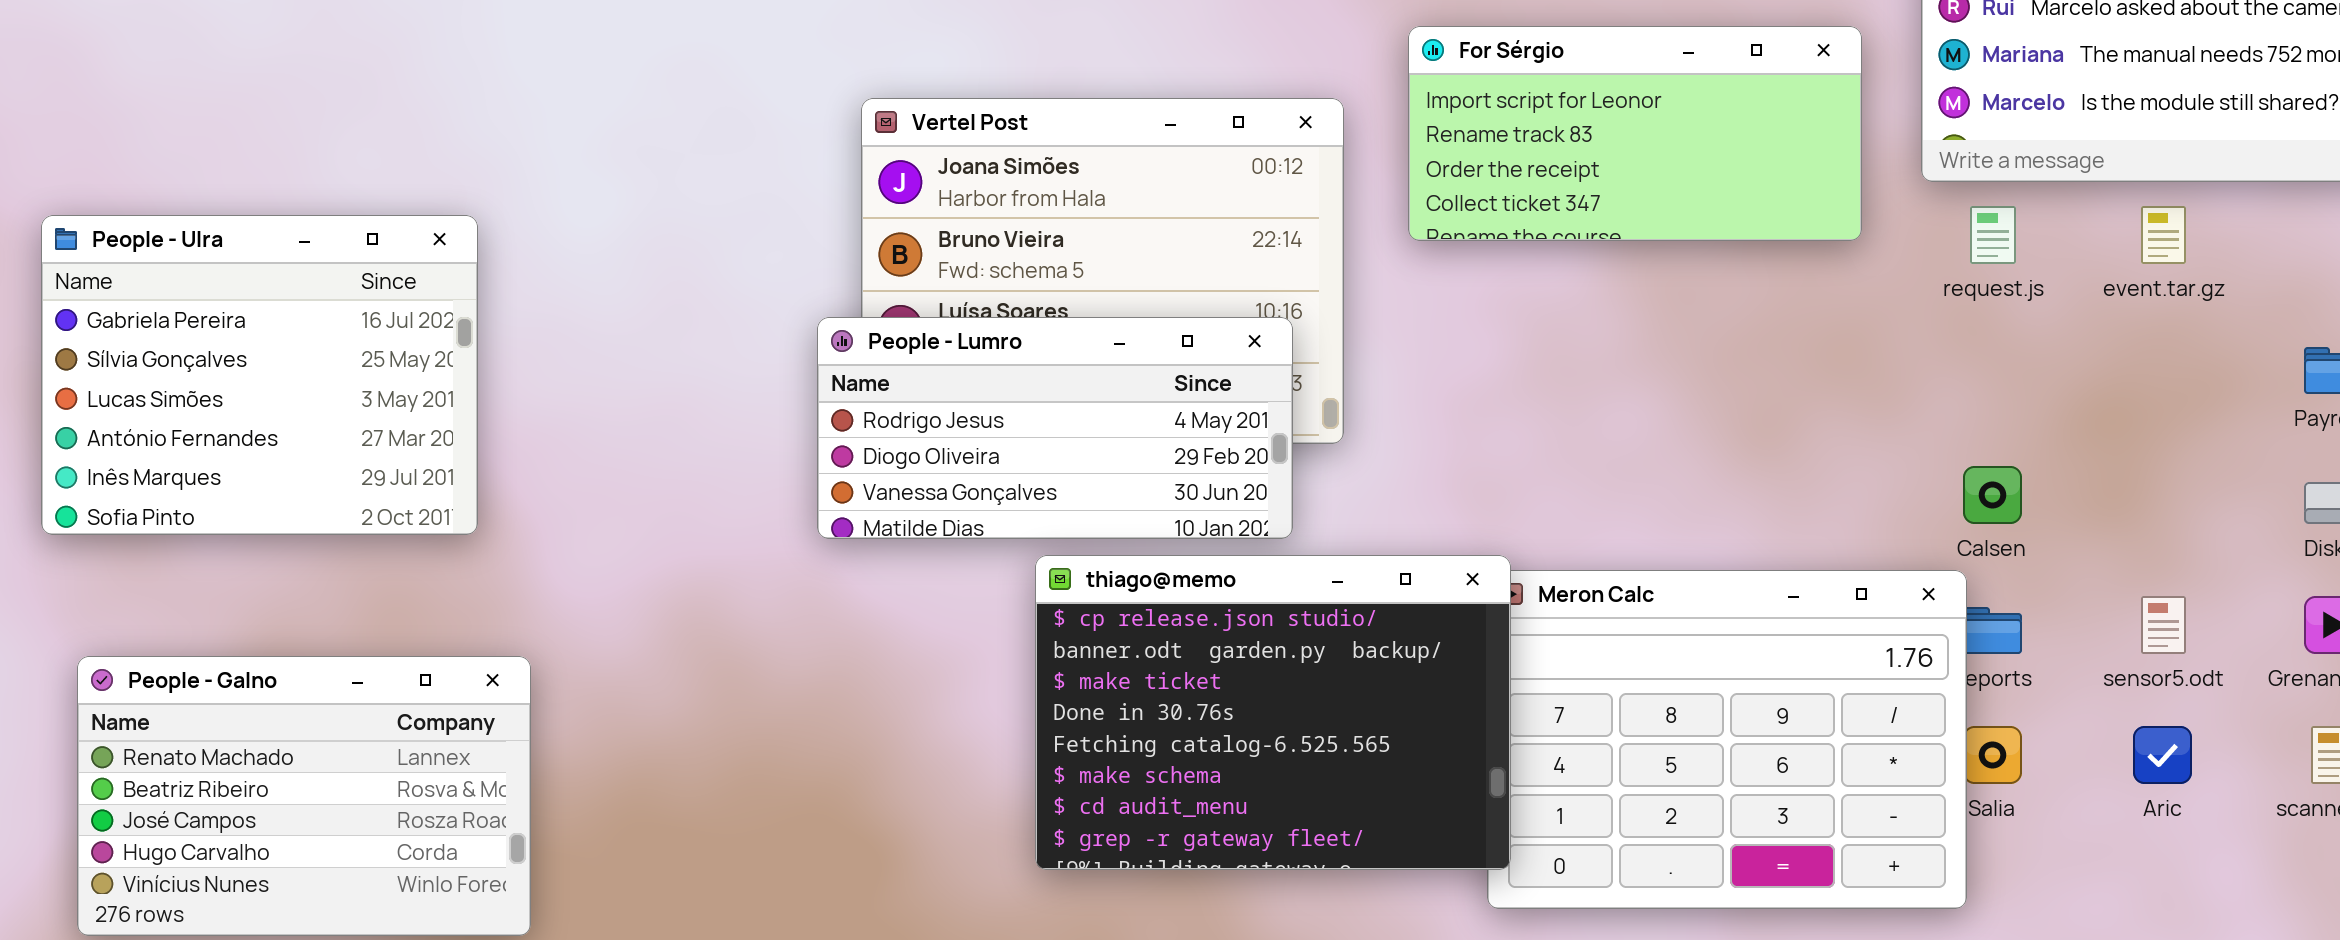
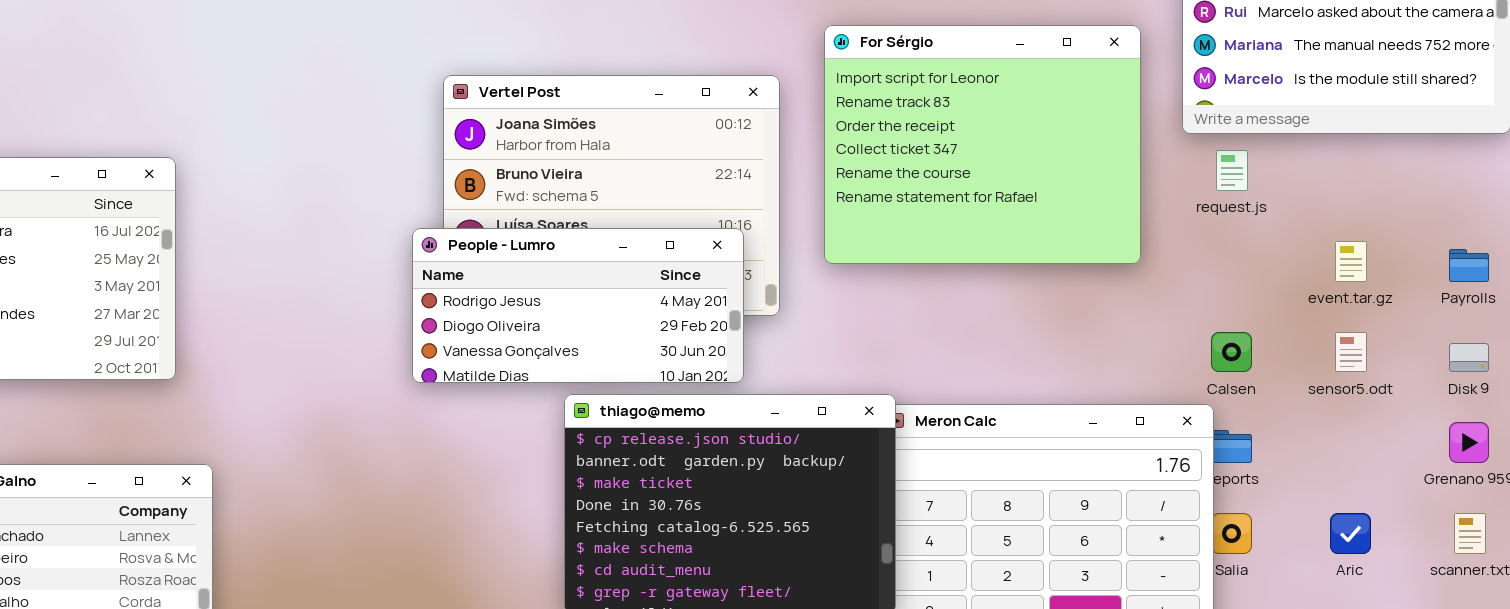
For Sérgio: [1408,26,1862,241] -> [824,25,1141,264], resized
event.tar.gz: [2141,206,2186,264] -> [1335,241,1367,282], moved
sensor5.odt: [2141,596,2186,654] -> [1335,332,1367,372], moved

